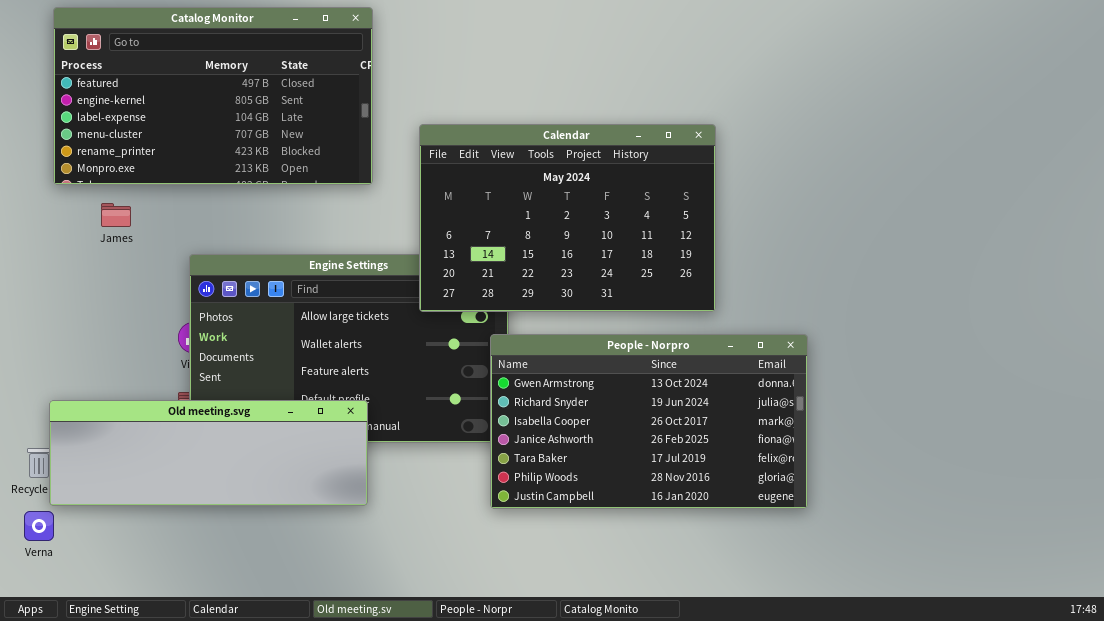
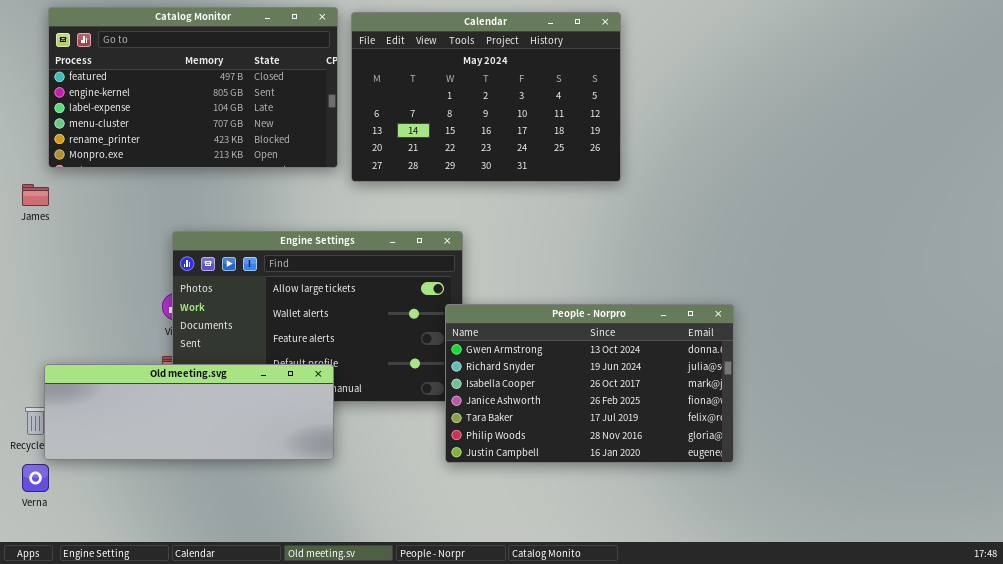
Calendar: [419,124,716,312] -> [351,12,621,182], moved
James: [101,203,131,227] -> [22,184,49,206], moved

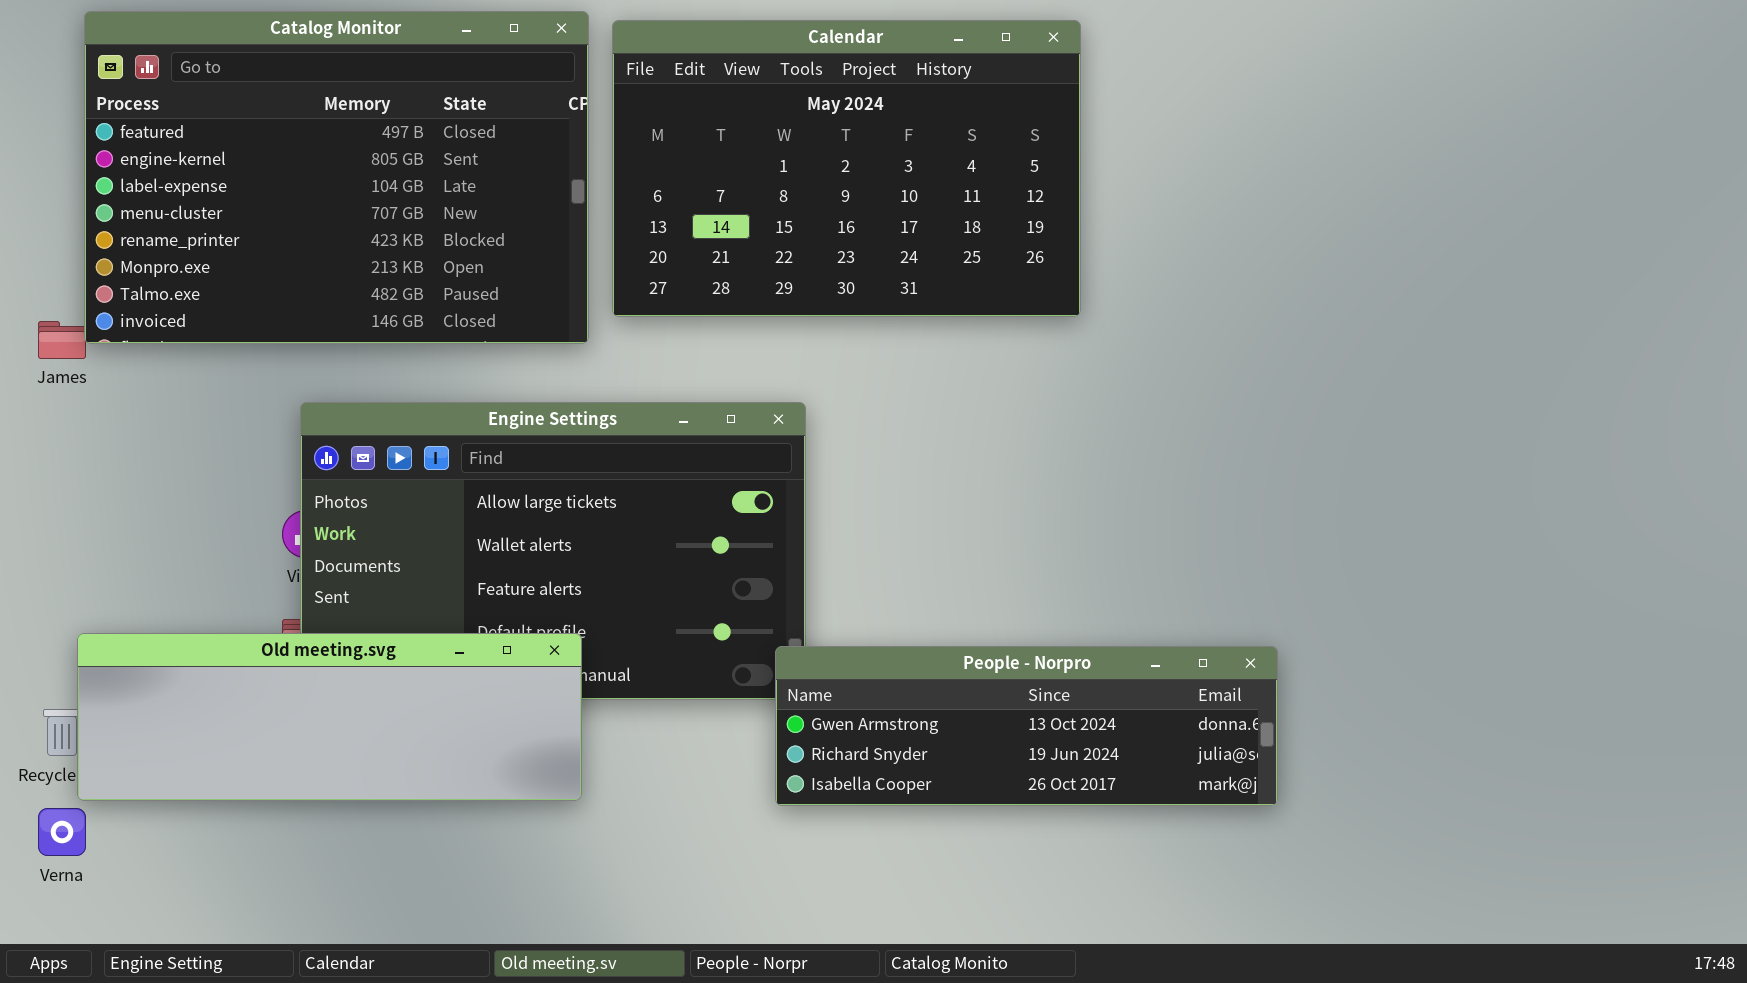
Catalog Monitor: [48,7,338,168] -> [84,11,589,344], resized
People - Norpro: [445,304,734,463] -> [775,646,1278,806], resized

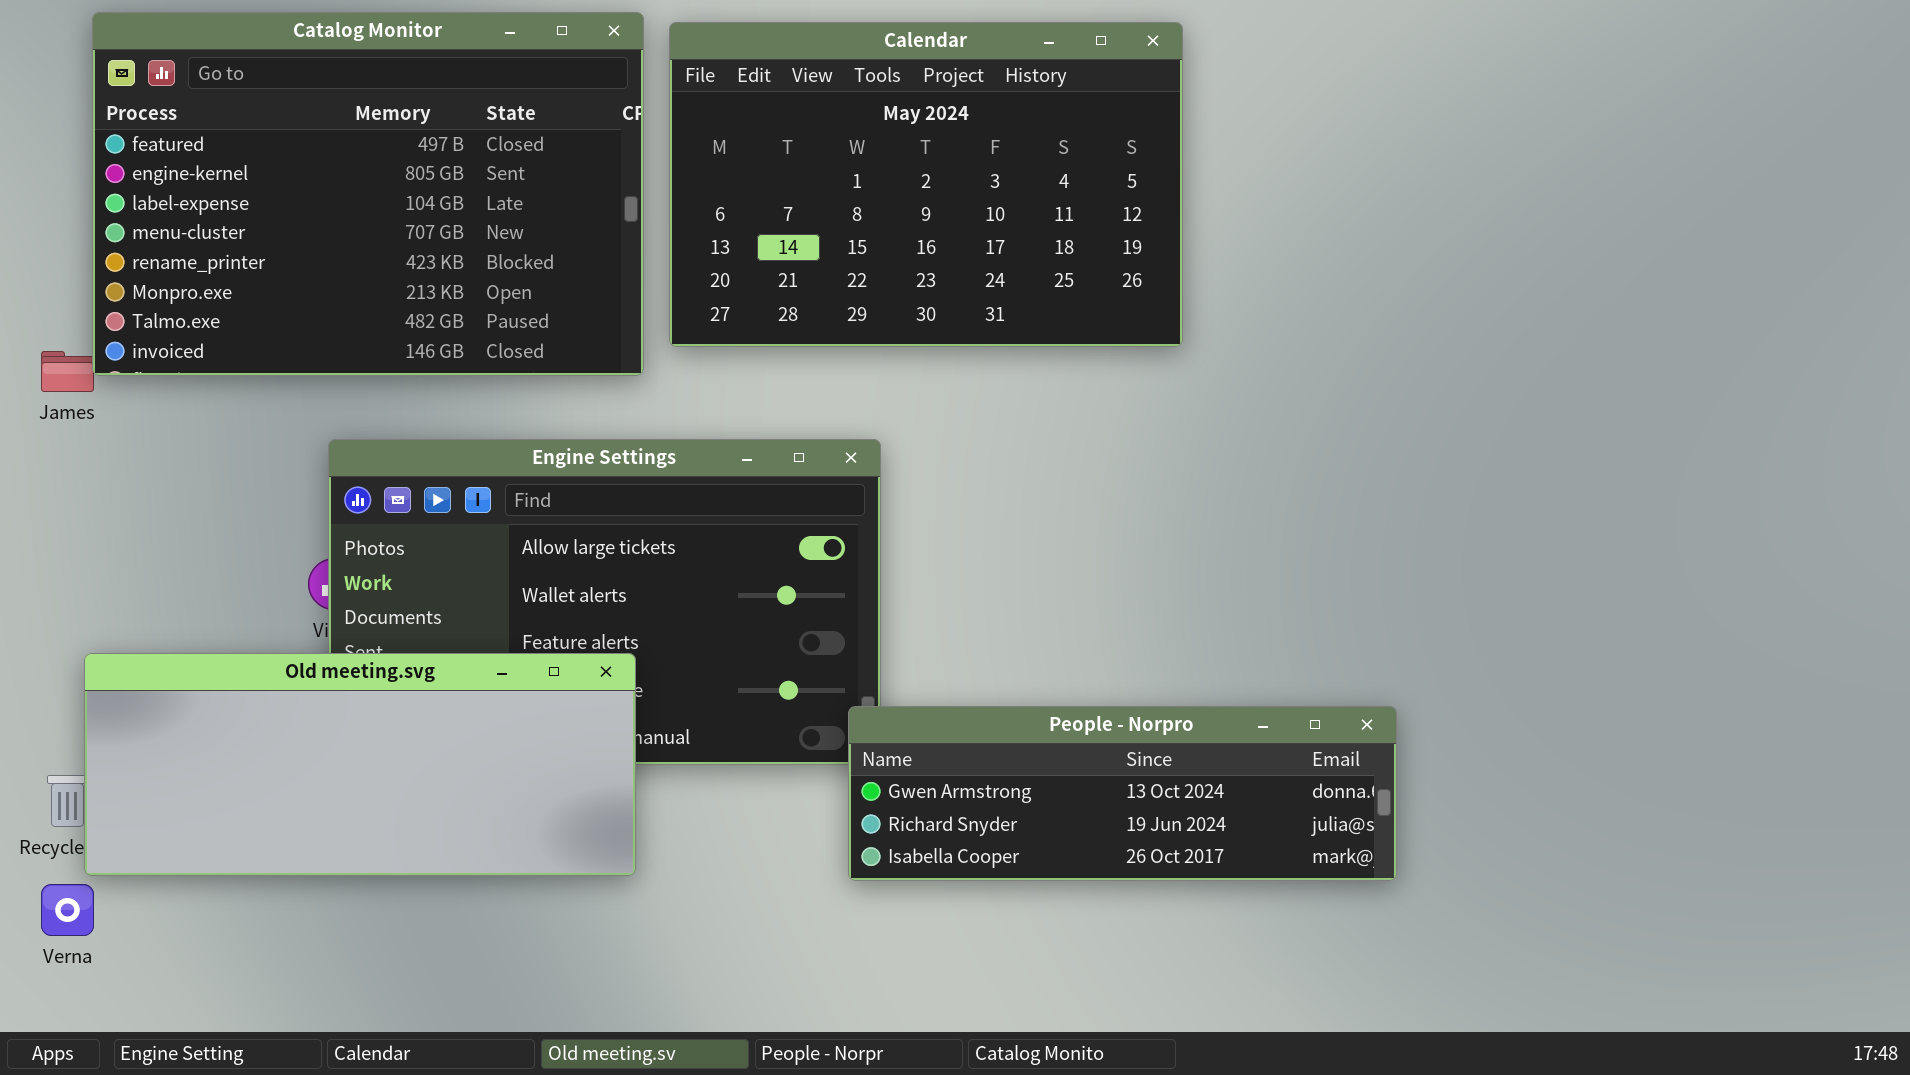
Old meeting.svg: [77,633,582,801] -> [84,653,636,876], resized

